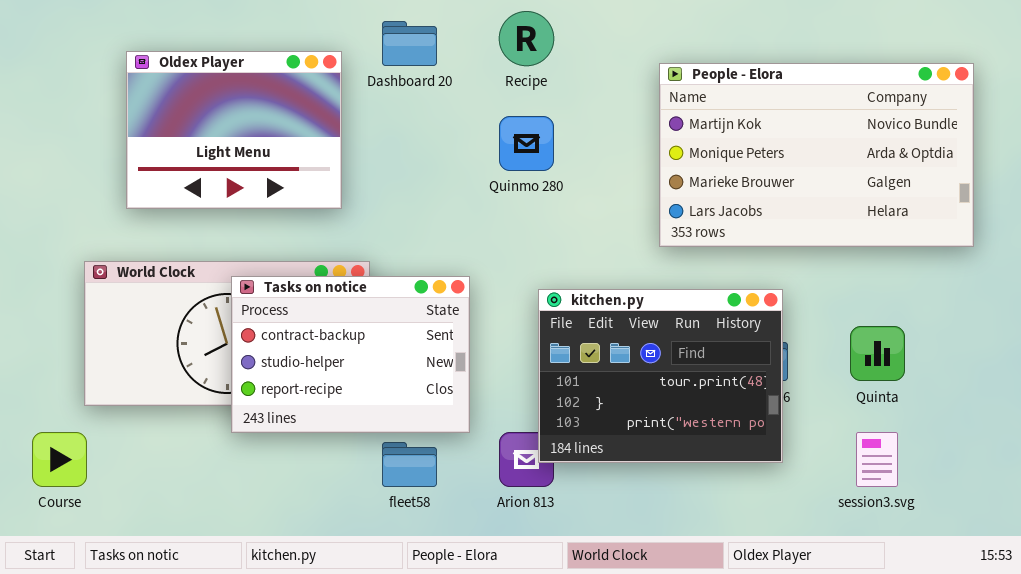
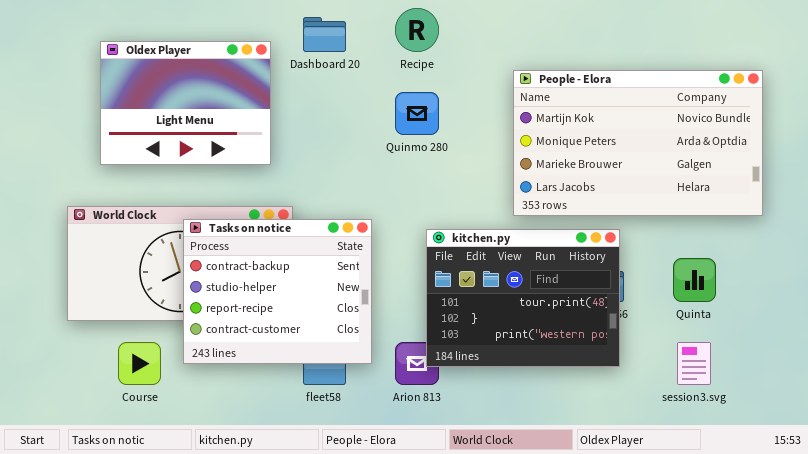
People - Elora: [659,63,974,247] -> [513,70,763,216], moved
Tasks on notice: [231,276,470,433] -> [183,219,372,364], resized
Course: [32,432,87,487] -> [118,342,161,385], moved

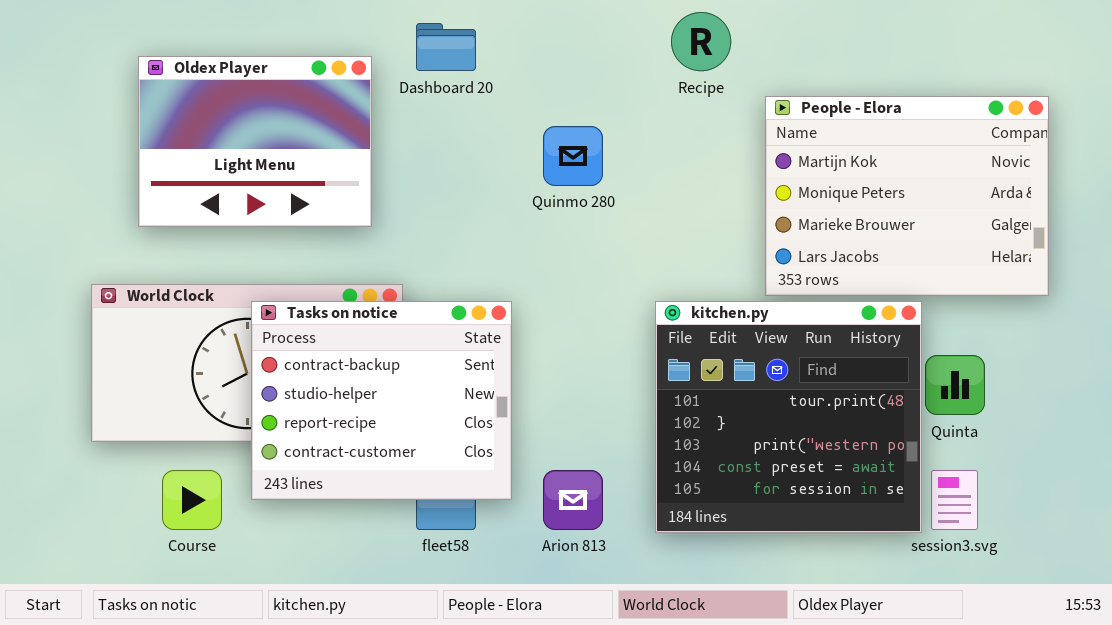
Recipe: [395,8,439,52] -> [671,12,731,71], moved
People - Elora: [513,70,763,216] -> [765,96,1049,296], resized
kitchen.py: [426,229,620,367] -> [655,301,922,533], moved, resized

